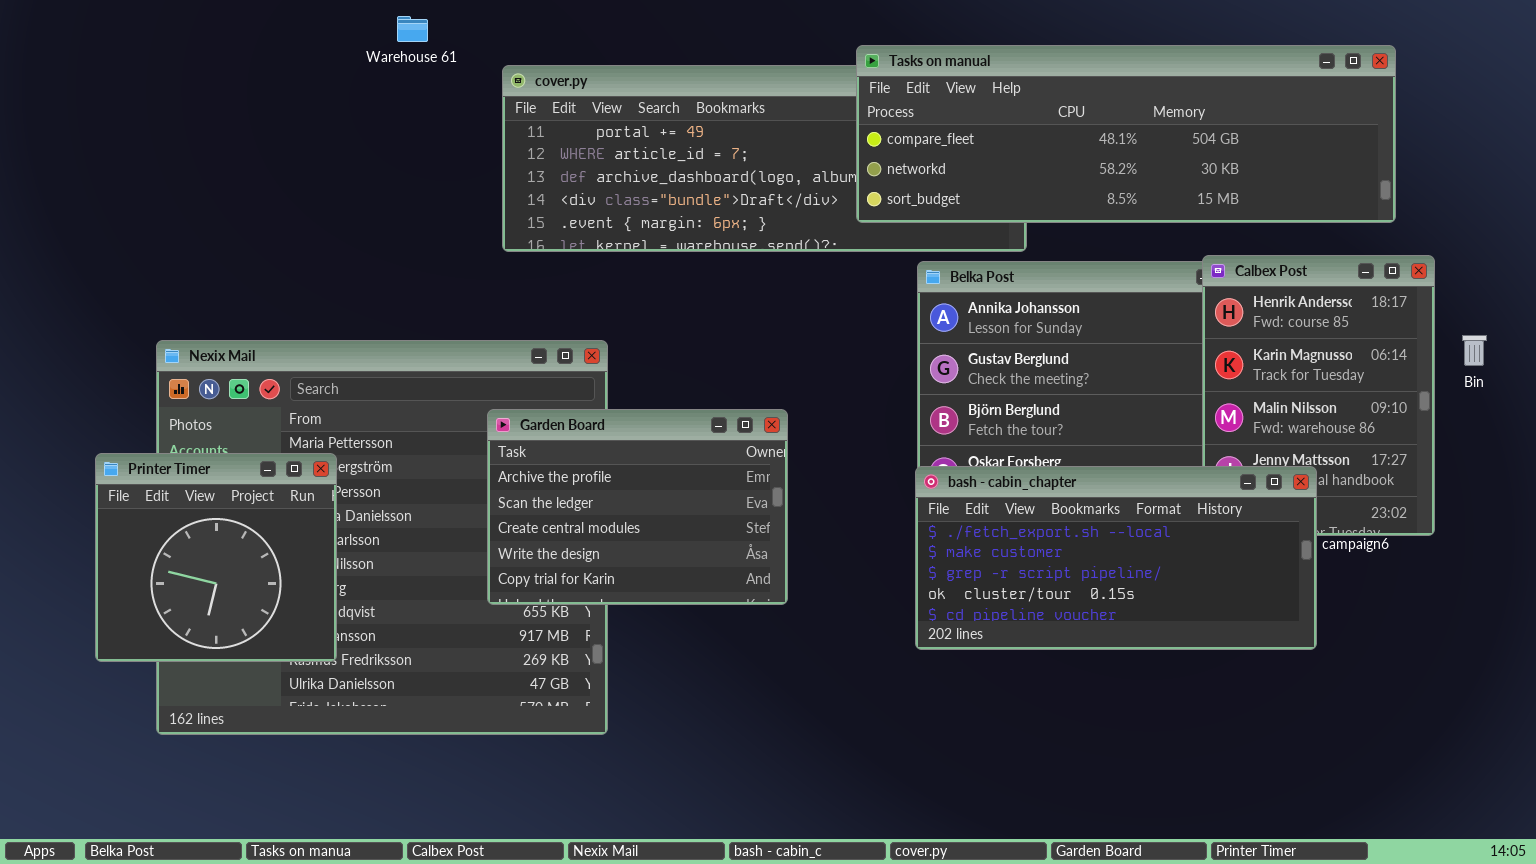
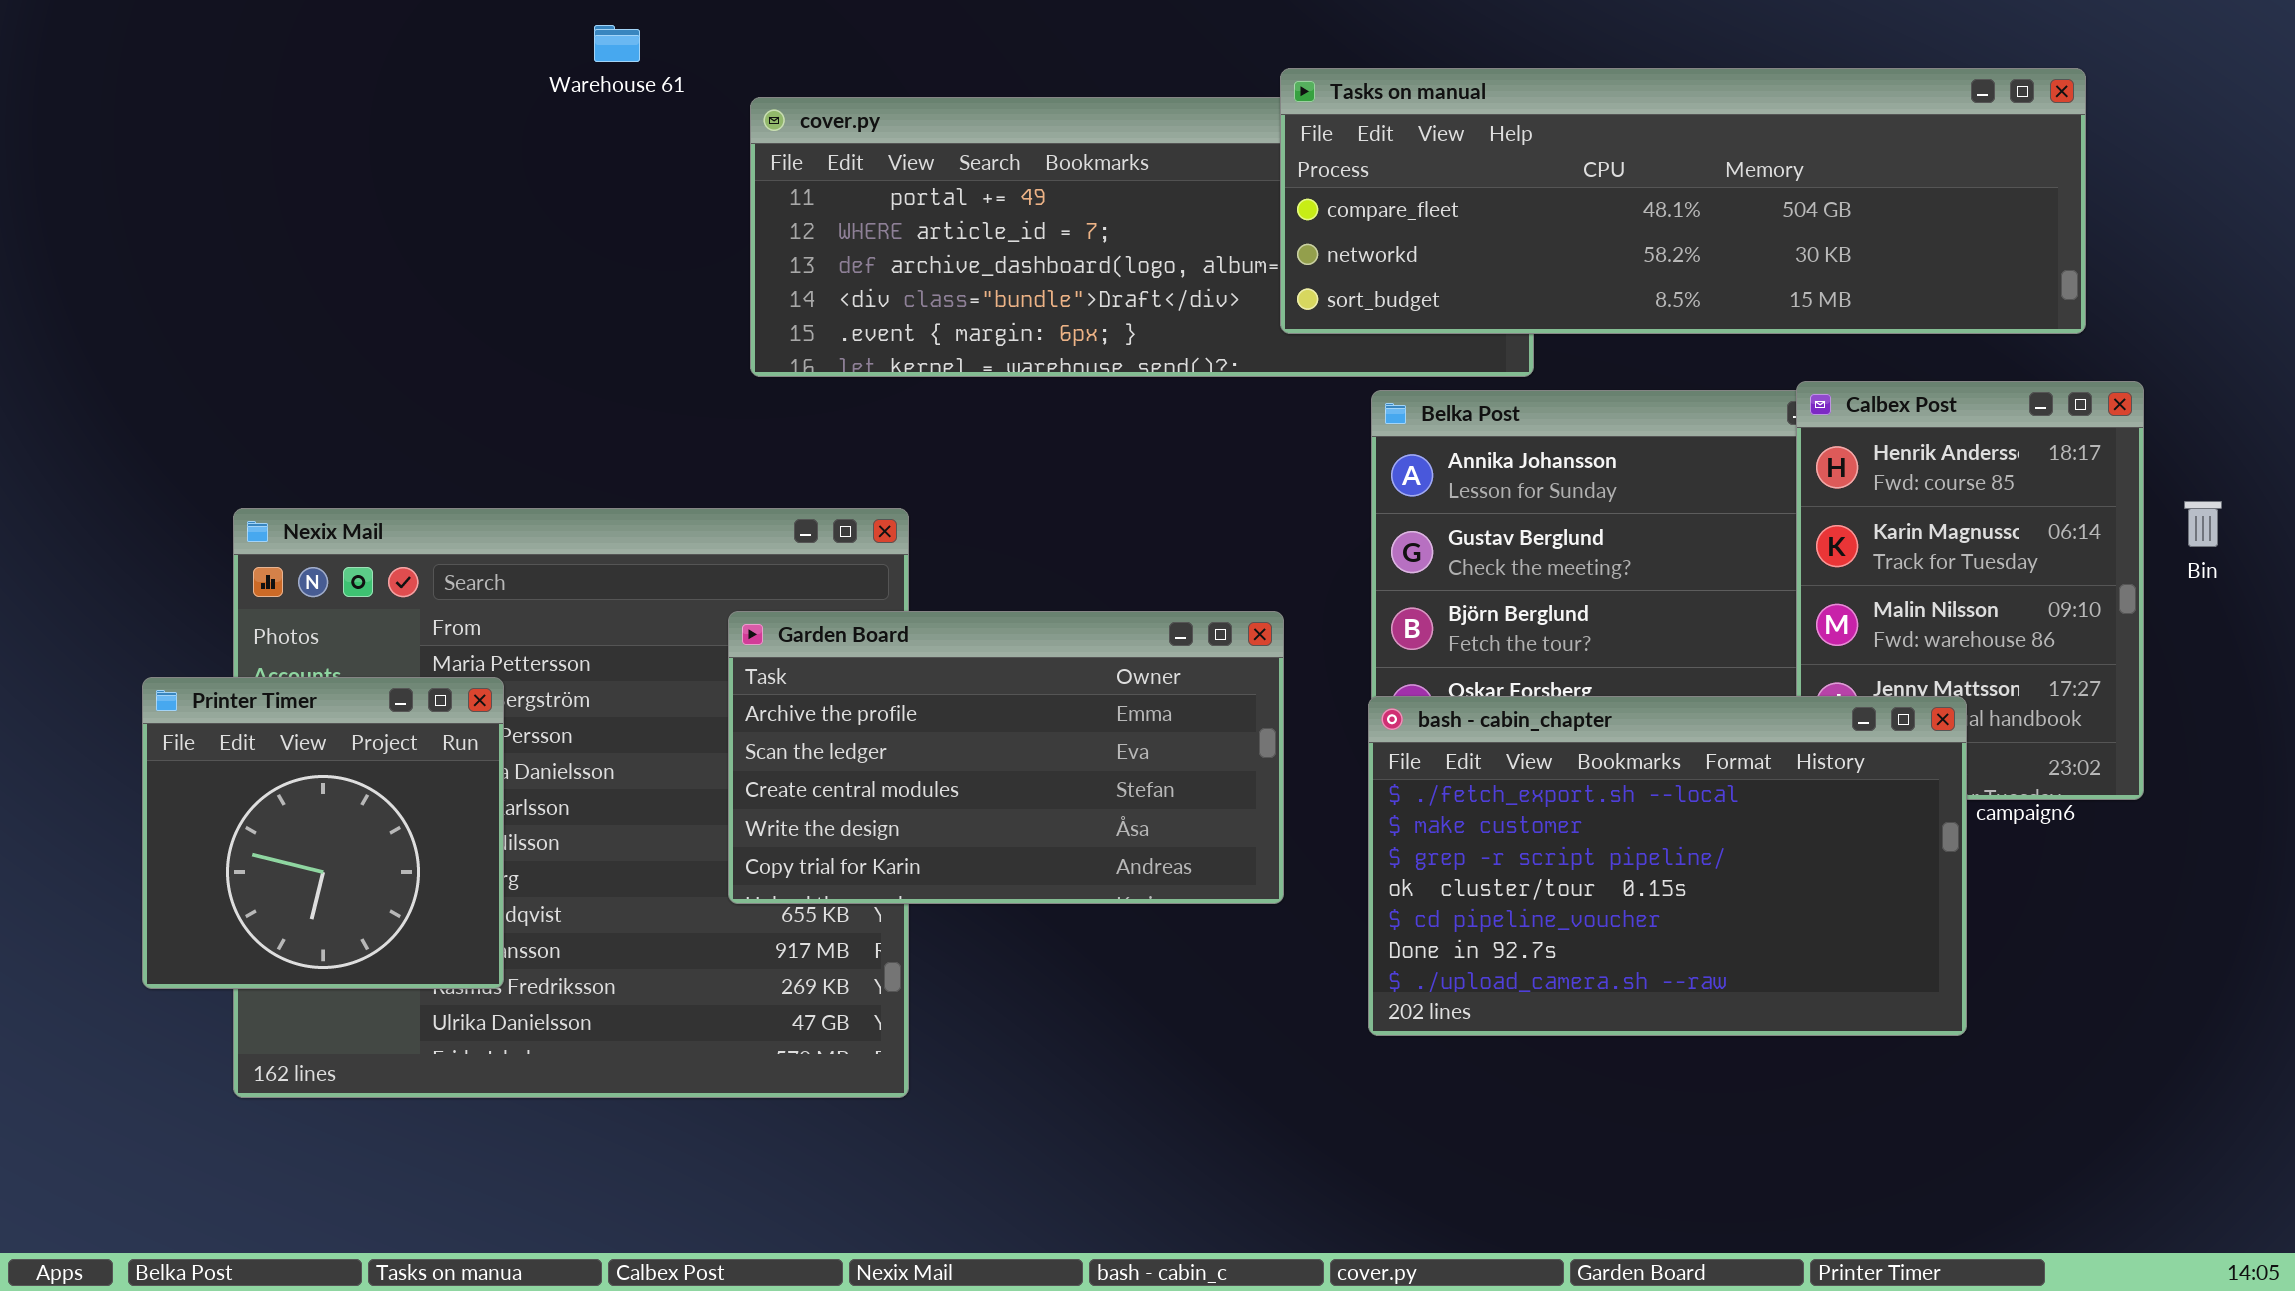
Garden Board: [487,409,788,605] -> [728,611,1284,904], resized
bash - cabin_chapter: [915,466,1317,650] -> [1368,696,1967,1036], resized

